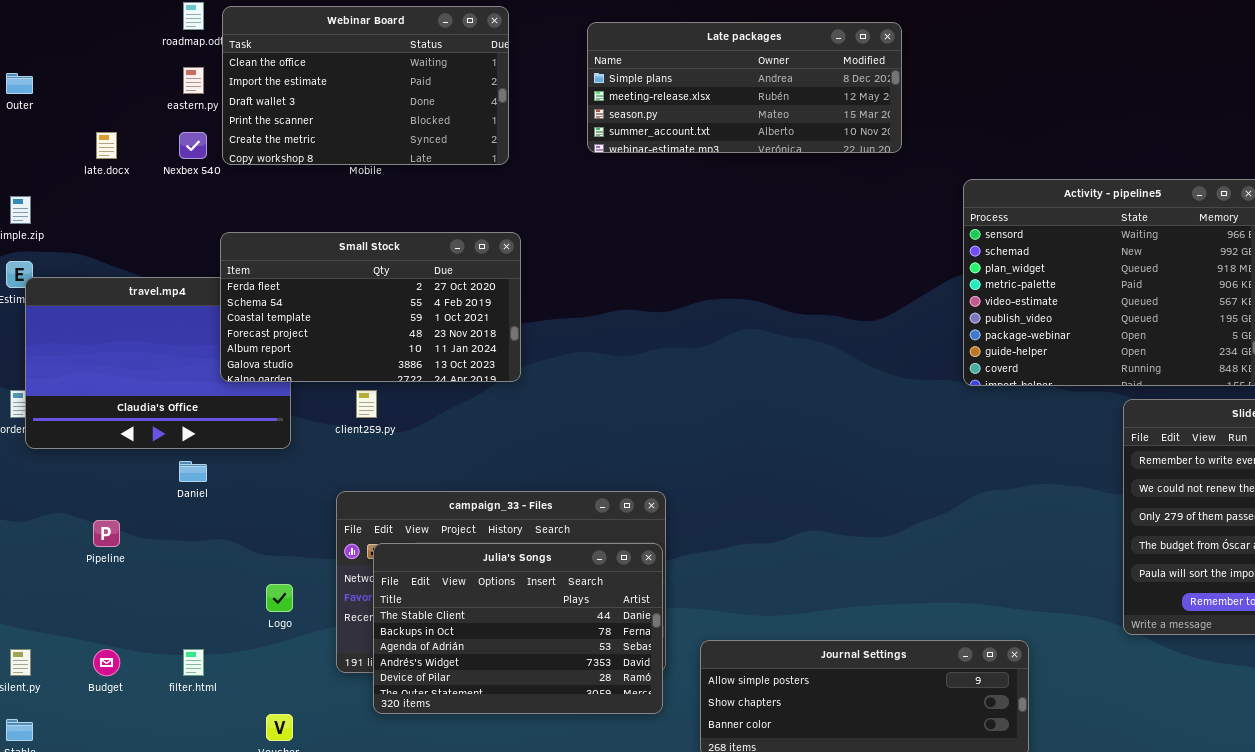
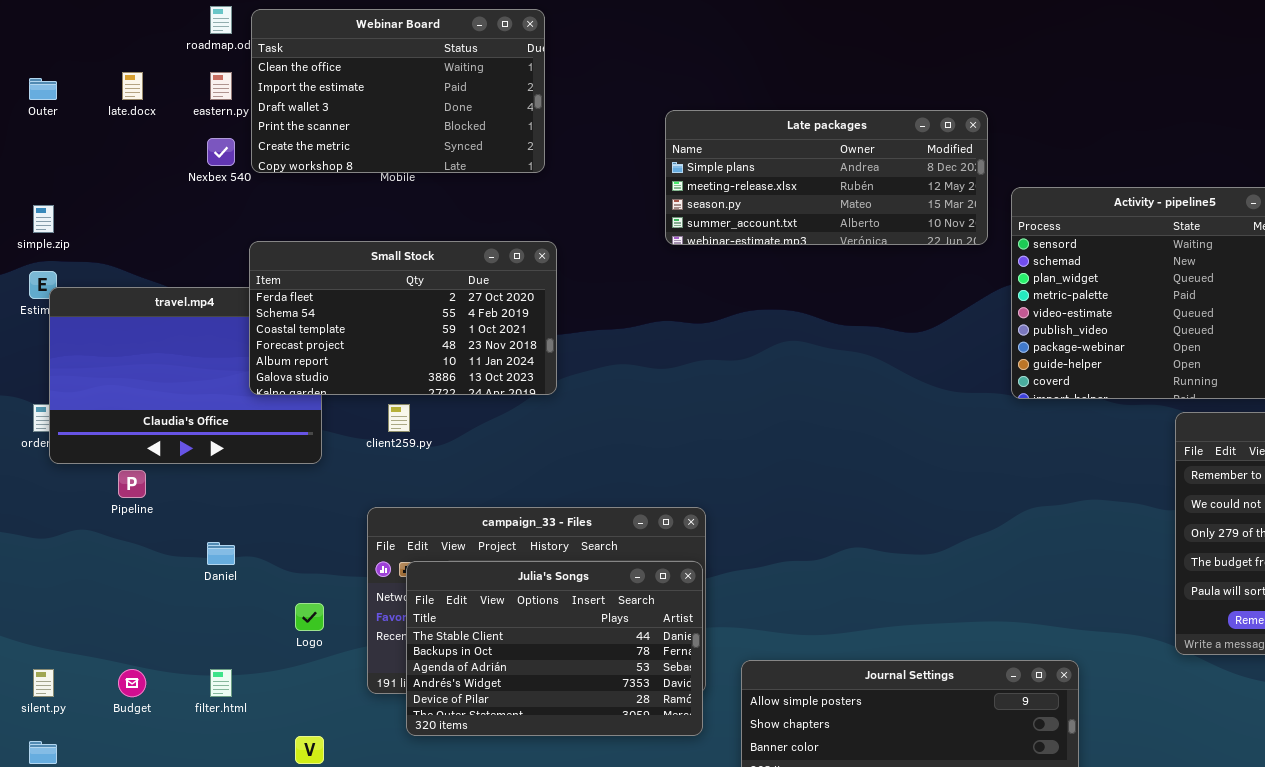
Late packages: [587,22,902,153] -> [665,110,988,245], moved
late.docx: [96,132,117,159] -> [122,72,143,100], moved
Daniel: [179,461,207,482] -> [207,542,235,565], moved
Pipeline: [93,520,120,547] -> [118,470,146,498], moved

